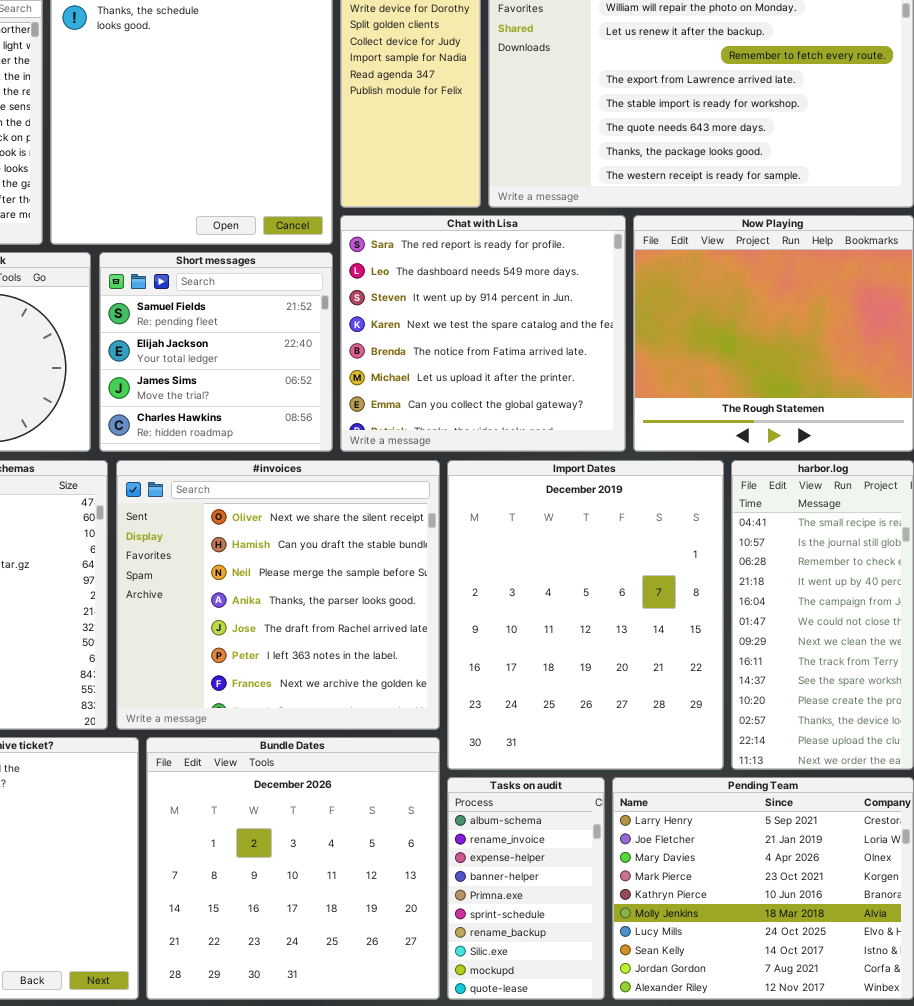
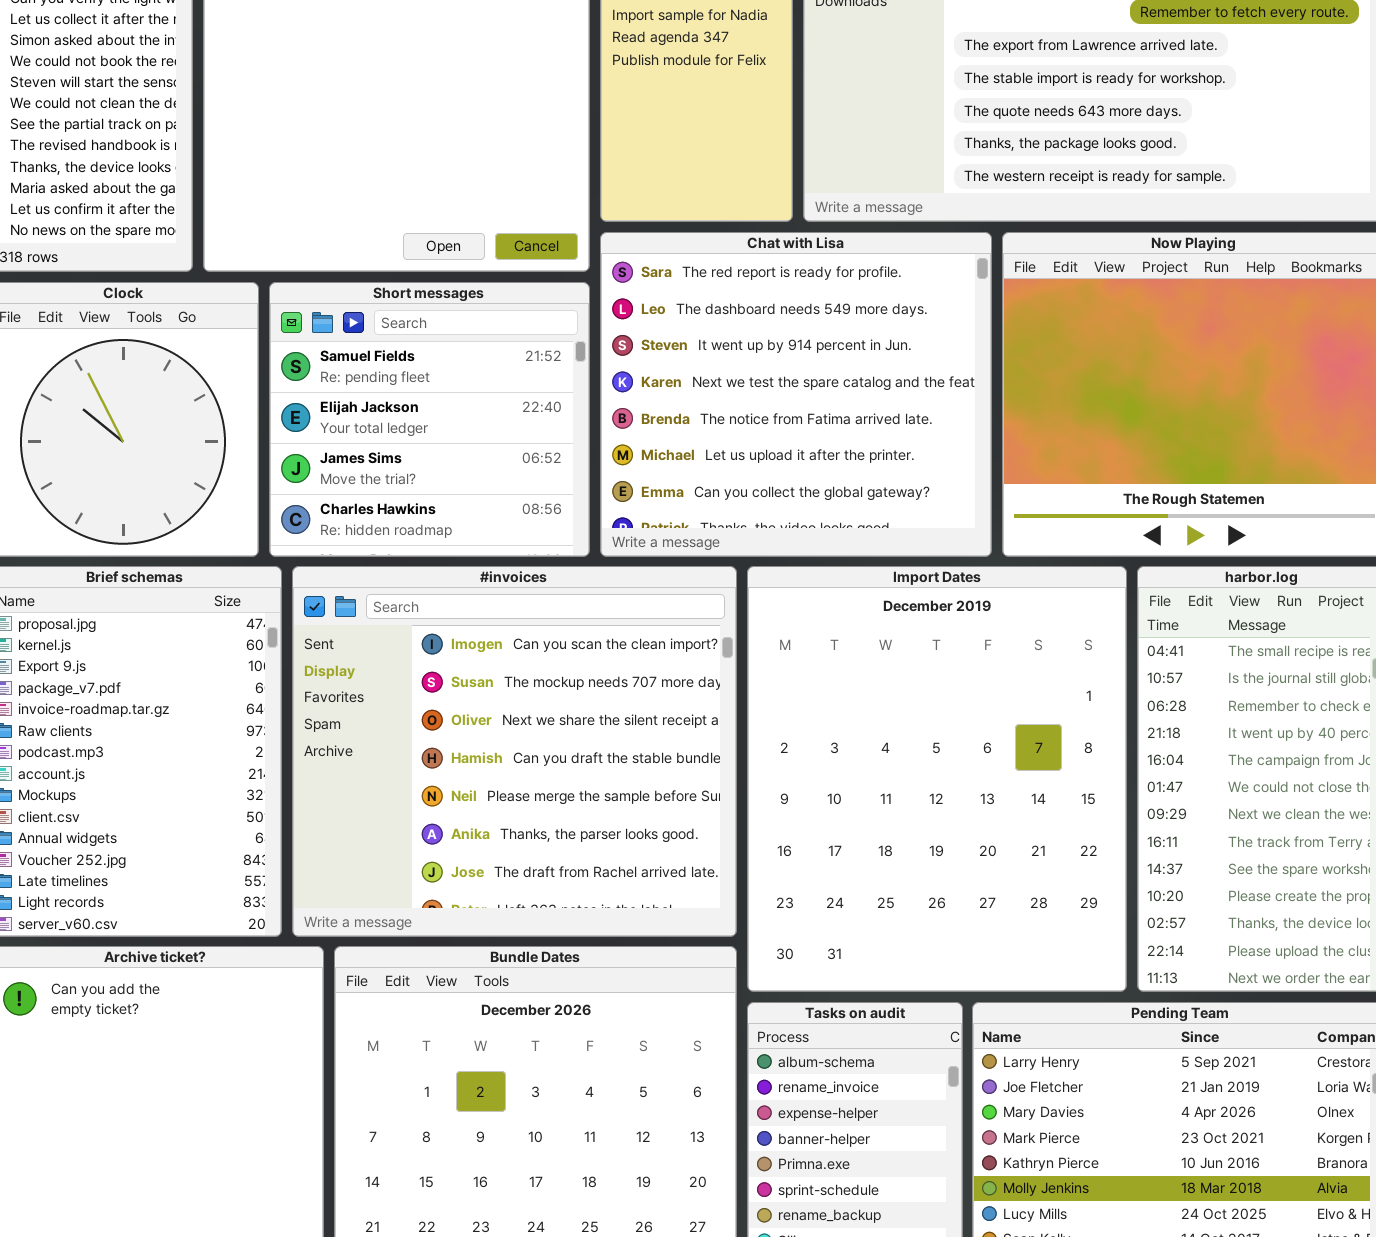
#invoices: [116,460,440,730] -> [292,566,737,937], scrolled up 2 rows

